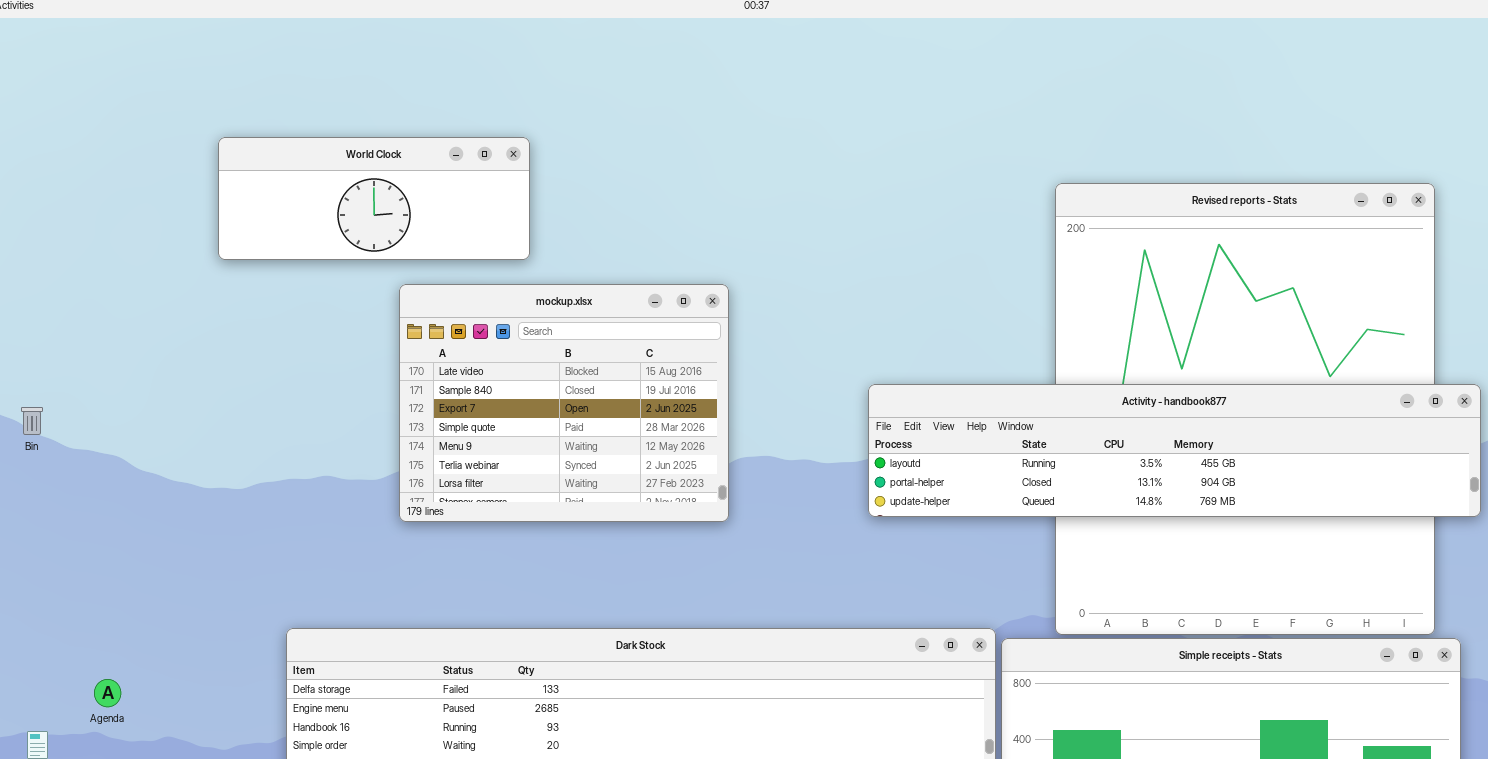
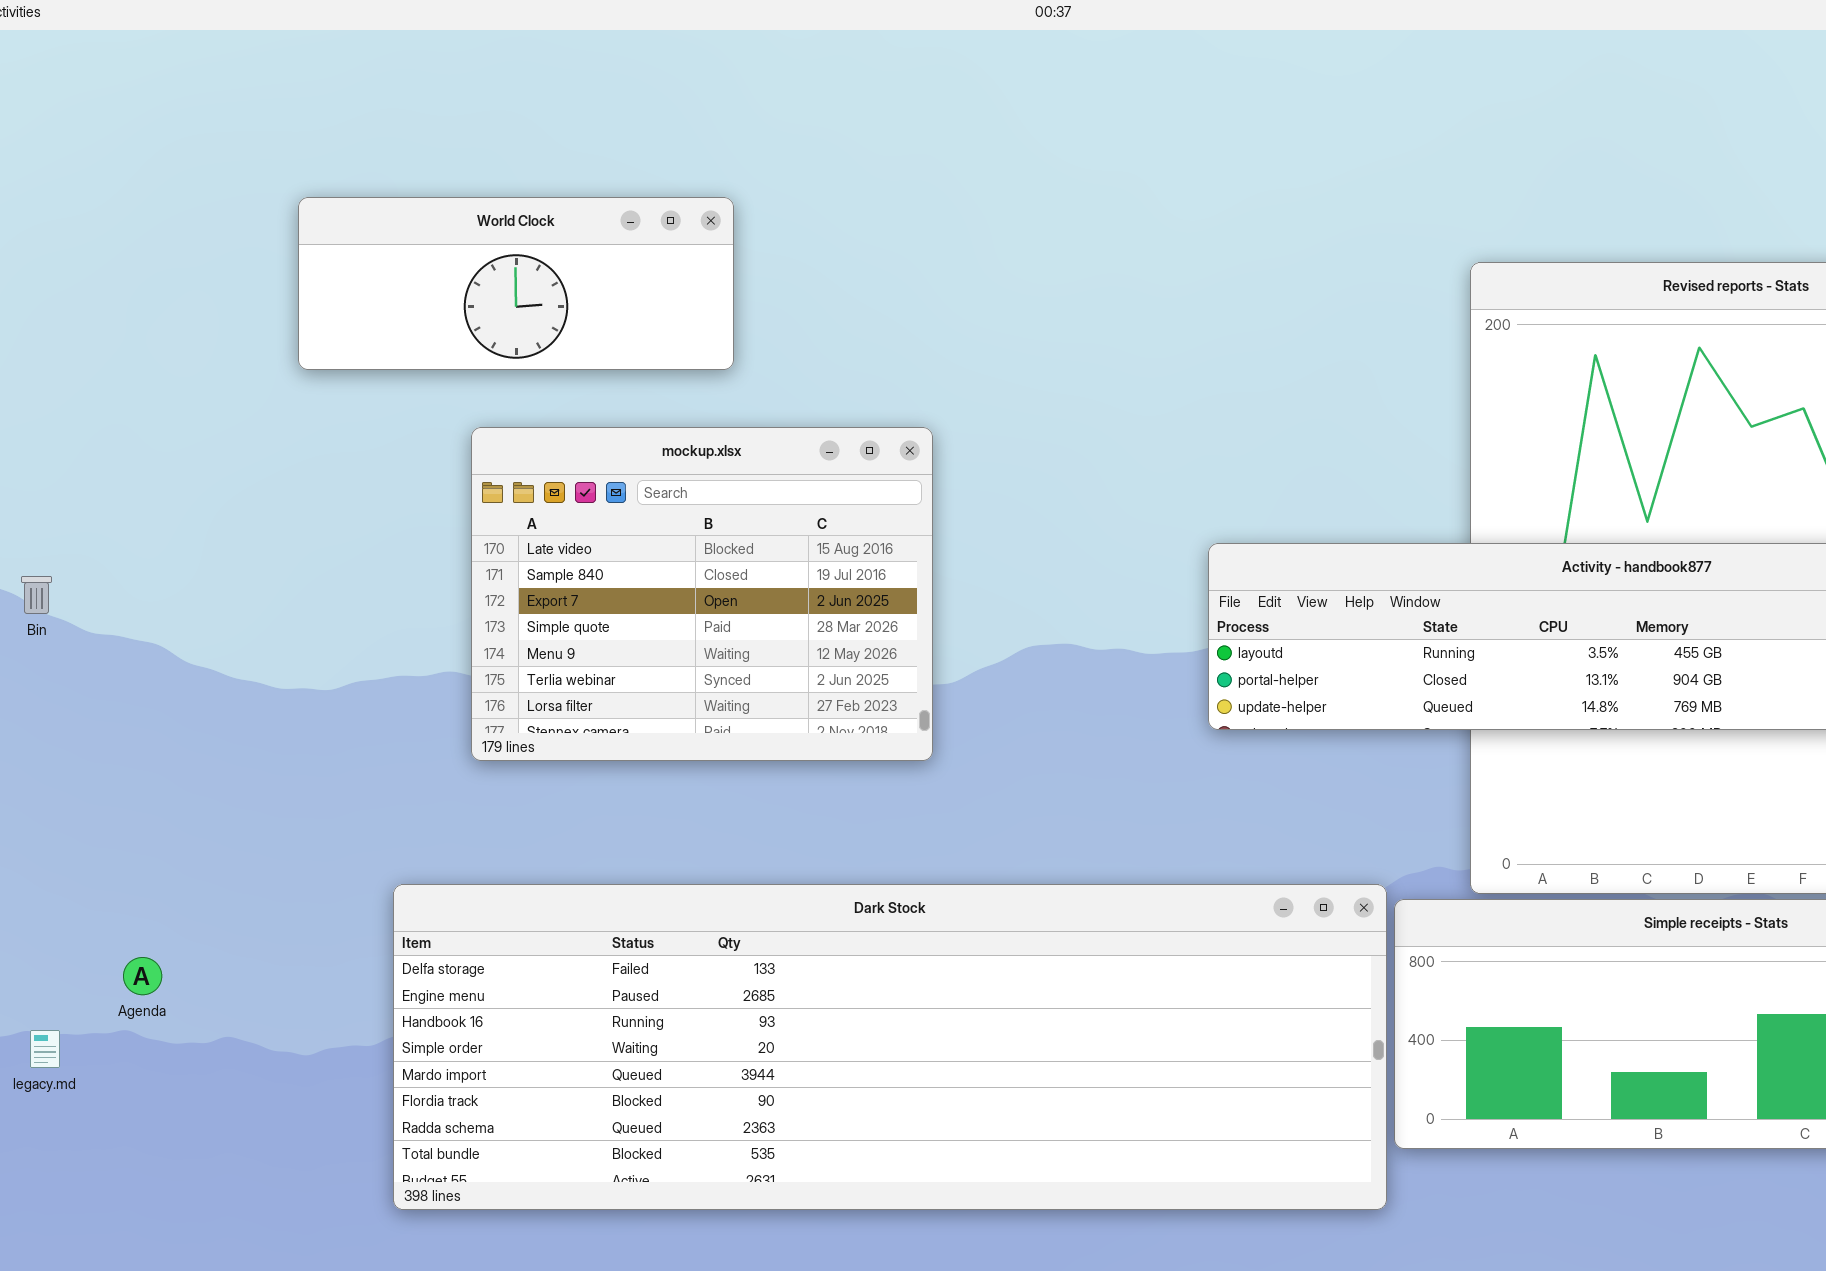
mockup.xlsx: [399,284,729,522] -> [471,427,933,761], moved

